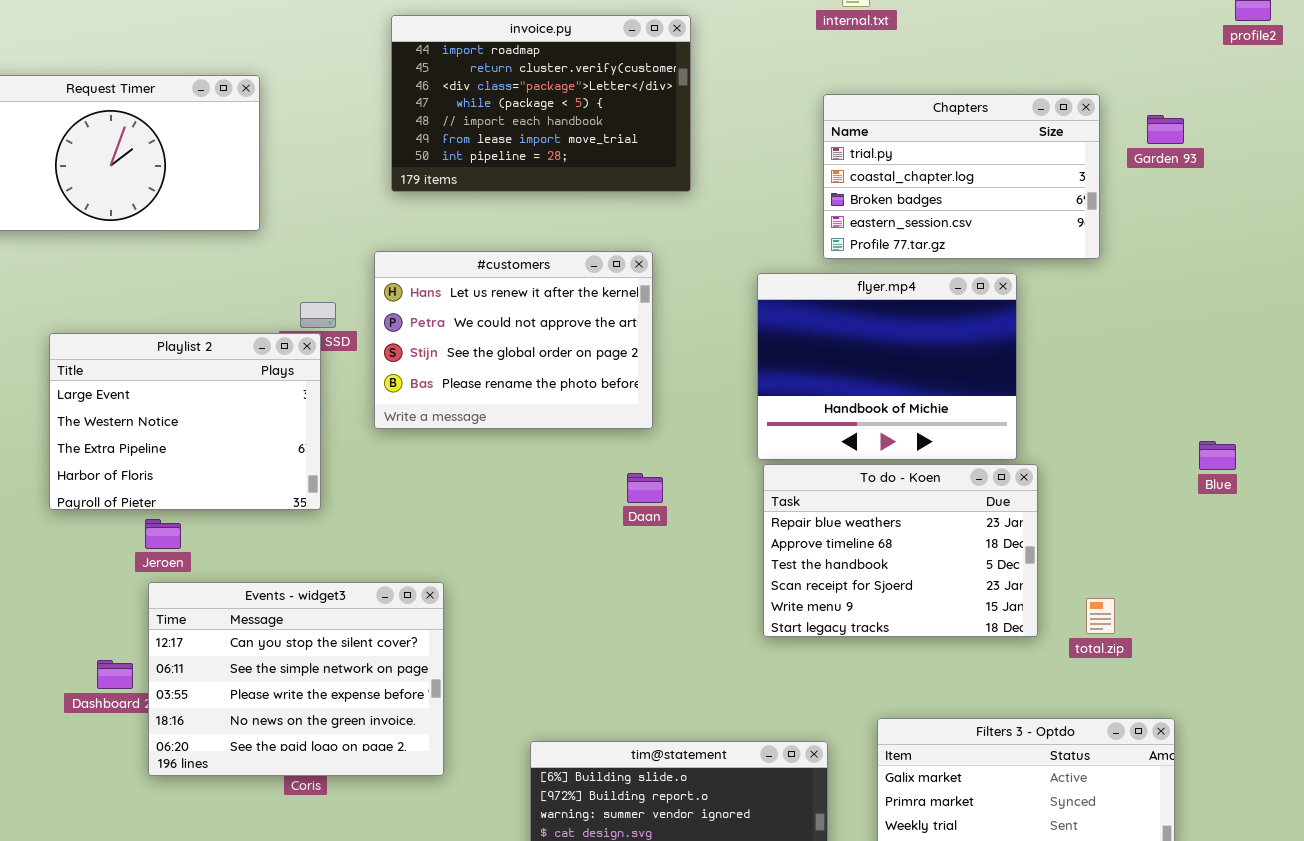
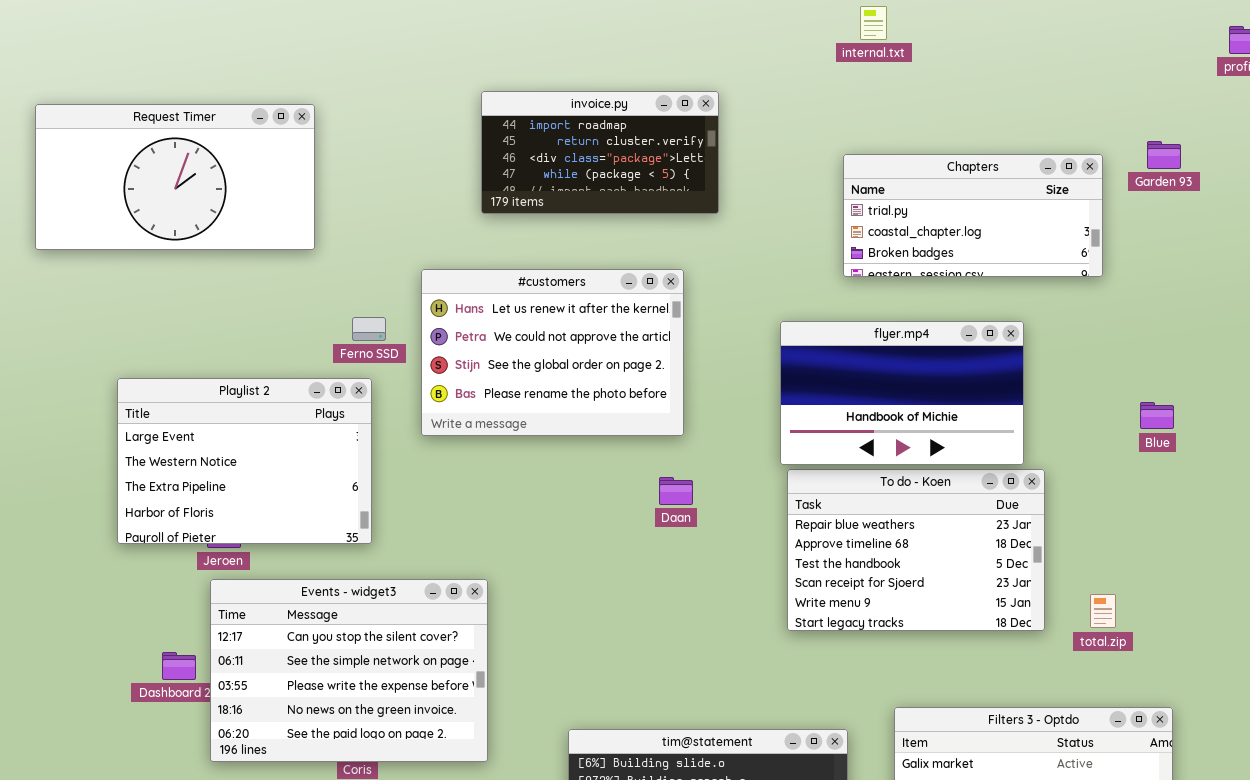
invoice.py: [391,15,691,192] -> [481,91,719,214], resized
Chapters: [823,94,1100,259] -> [843,154,1103,277], resized
flyer.mp4: [757,273,1017,460] -> [780,321,1024,465], resized
Playlist 2: [49,333,321,510] -> [117,378,372,544], moved
Blue: [1199,441,1236,470] -> [1140,402,1174,429], moved

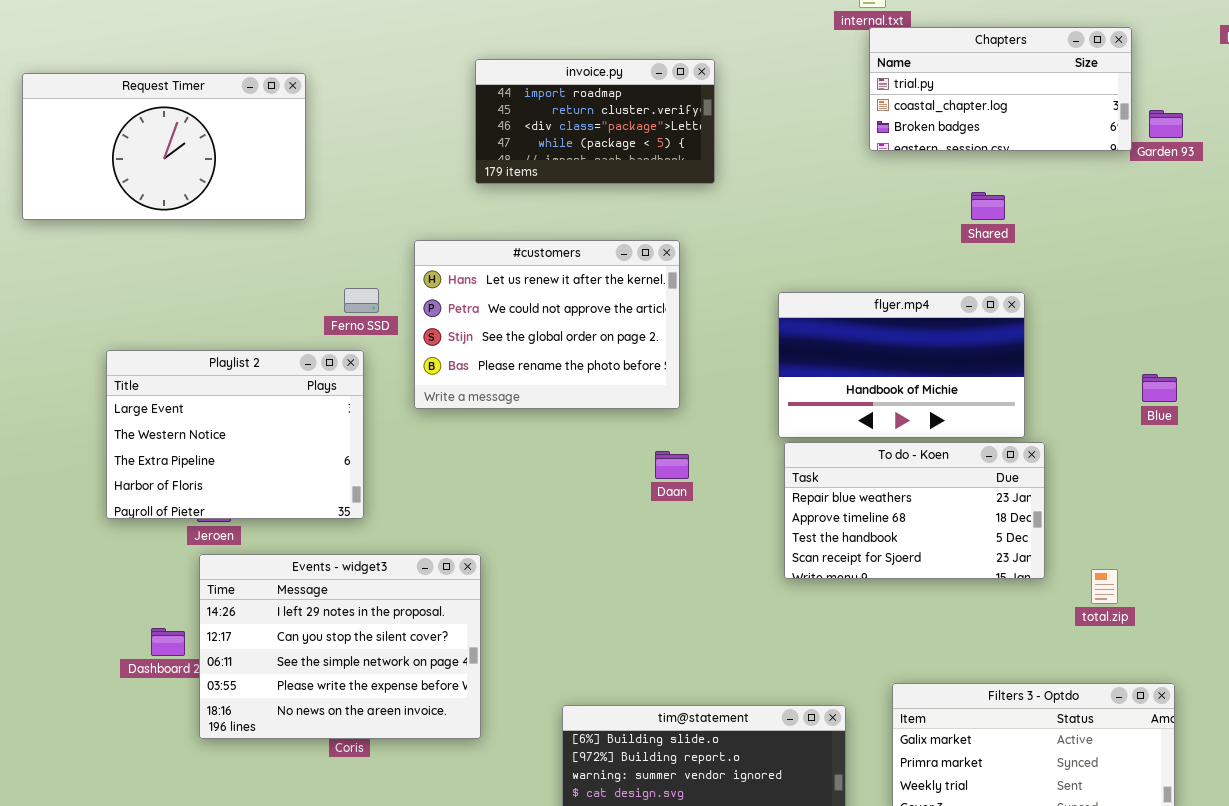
Chapters: [843,154,1103,277] -> [869,27,1132,151], moved
To do - Koen: [787,469,1045,631] -> [784,442,1045,579], resized
Events - widget3: [210,579,488,762] -> [199,554,481,739], scrolled up 1 row

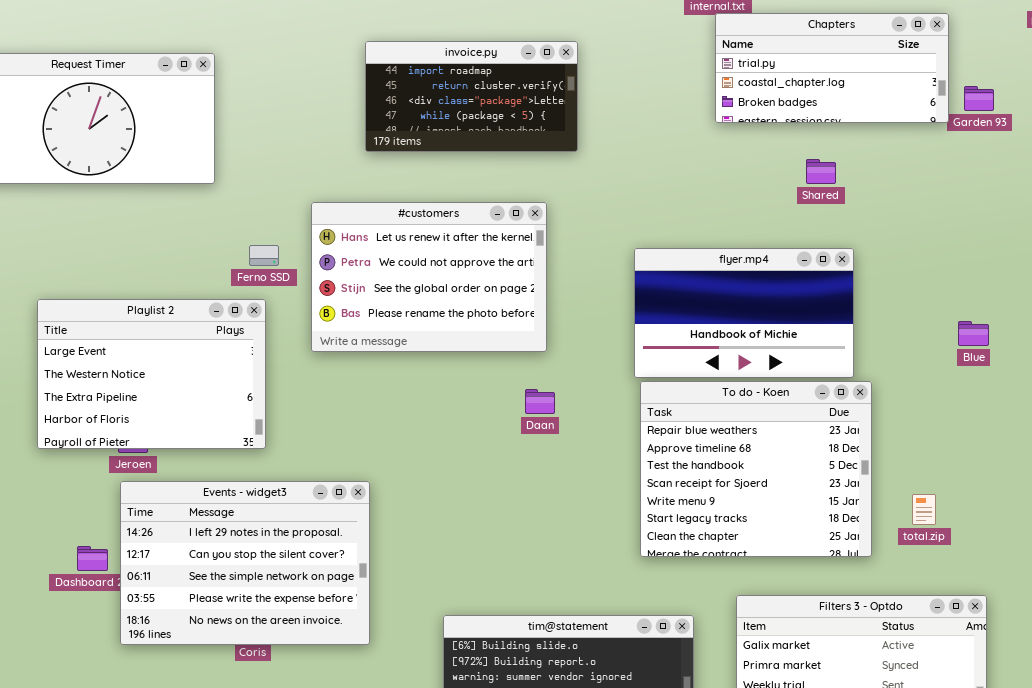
To do - Koen: [784,442,1045,579] -> [640,381,872,557], resized

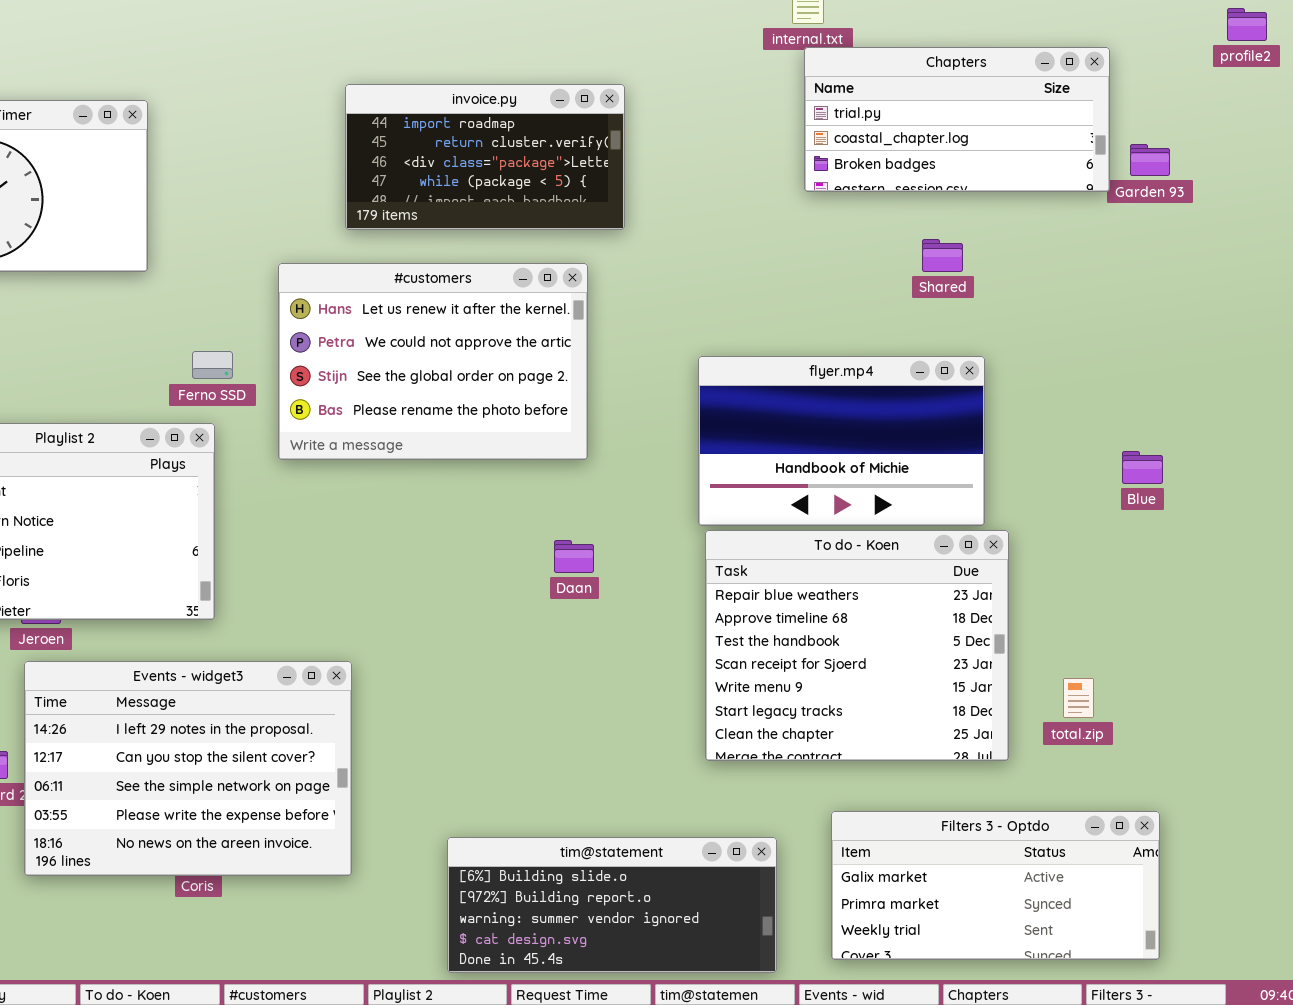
#customers: [311,202,547,352] -> [278,263,588,460], moved

